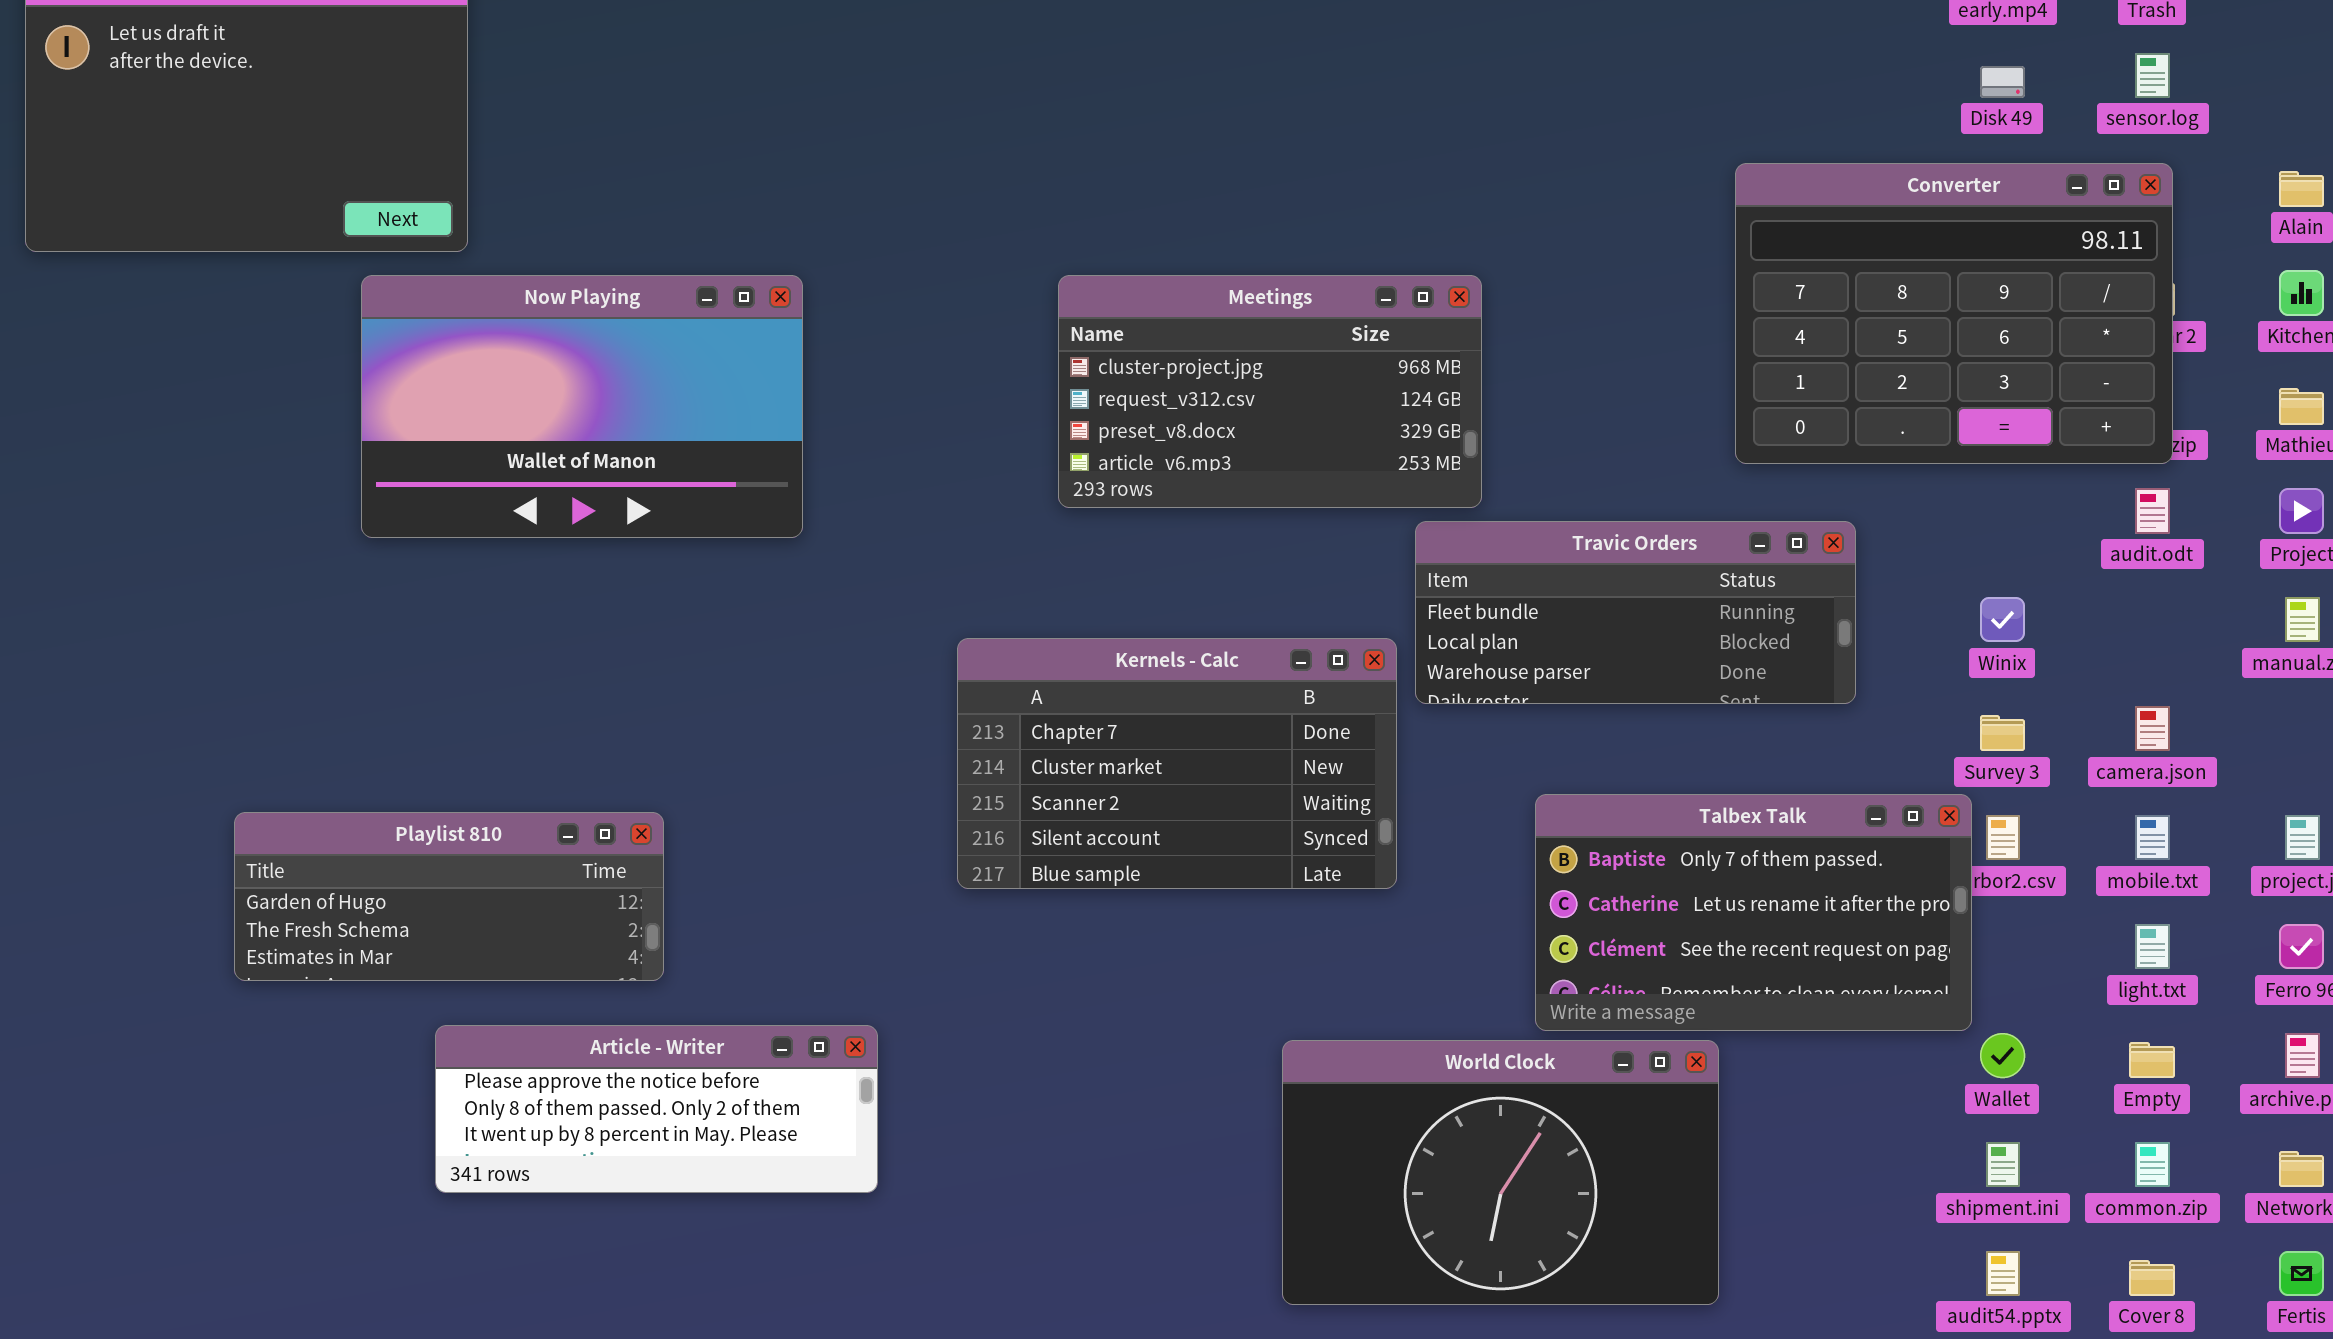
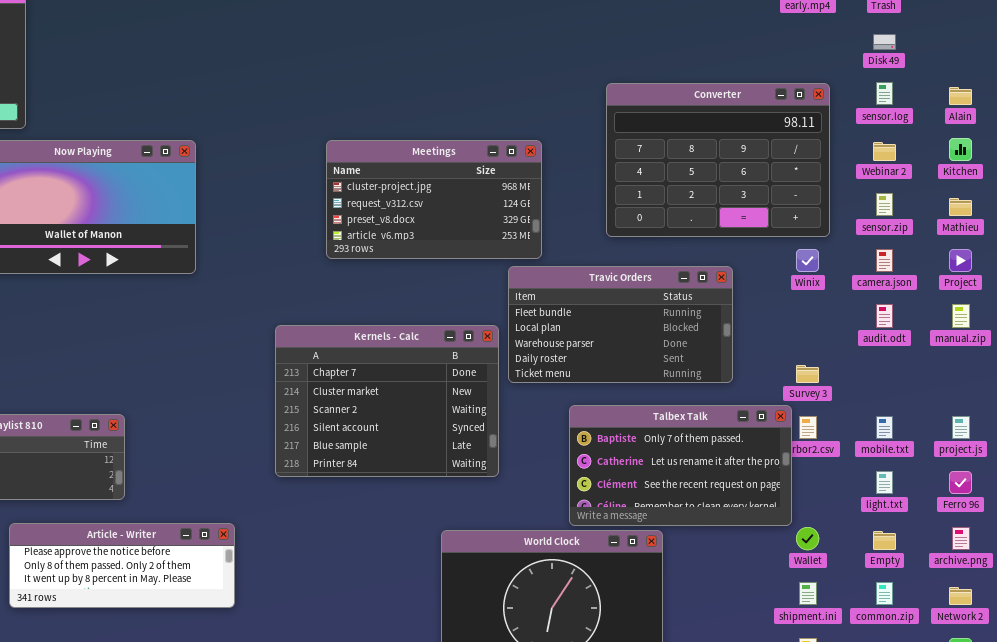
sensor.log: [2135,53,2170,98] -> [876,82,893,105], moved
Disk 49: [1980,66,2025,98] -> [873,34,896,50], moved
Converter: [1735,163,2173,464] -> [606,83,830,237], moved
audit.odt: [2135,488,2170,534] -> [876,304,893,328], moved
Travic Orders: [1415,521,1856,704] -> [508,266,733,383], resized
Winix: [1980,597,2025,642] -> [796,249,819,272], moved
Kernels - Calc: [957,638,1397,889] -> [275,325,499,477], resized
camera.json: [2135,706,2170,751] -> [876,249,893,272], moved

